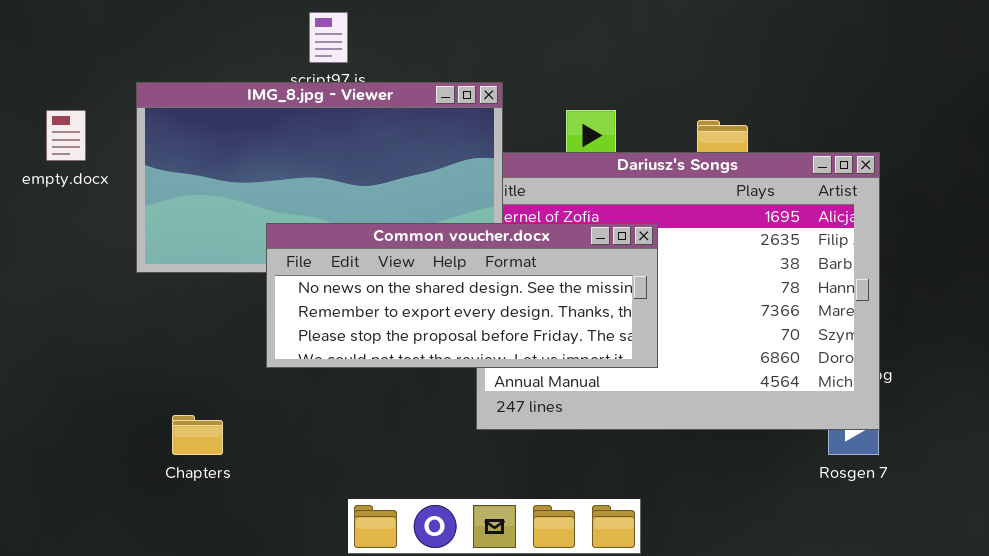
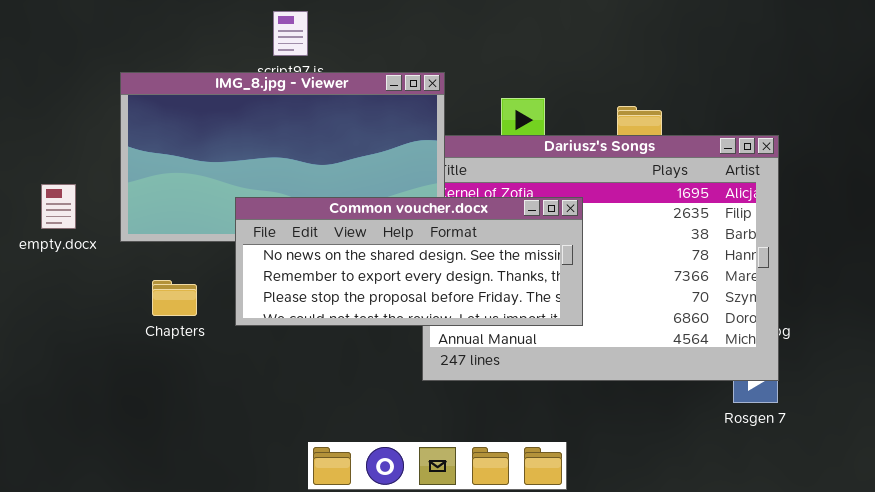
empty.docx: [46,110,86,161] -> [41,184,76,229], moved
Chapters: [172,415,223,455] -> [152,280,197,316], moved

